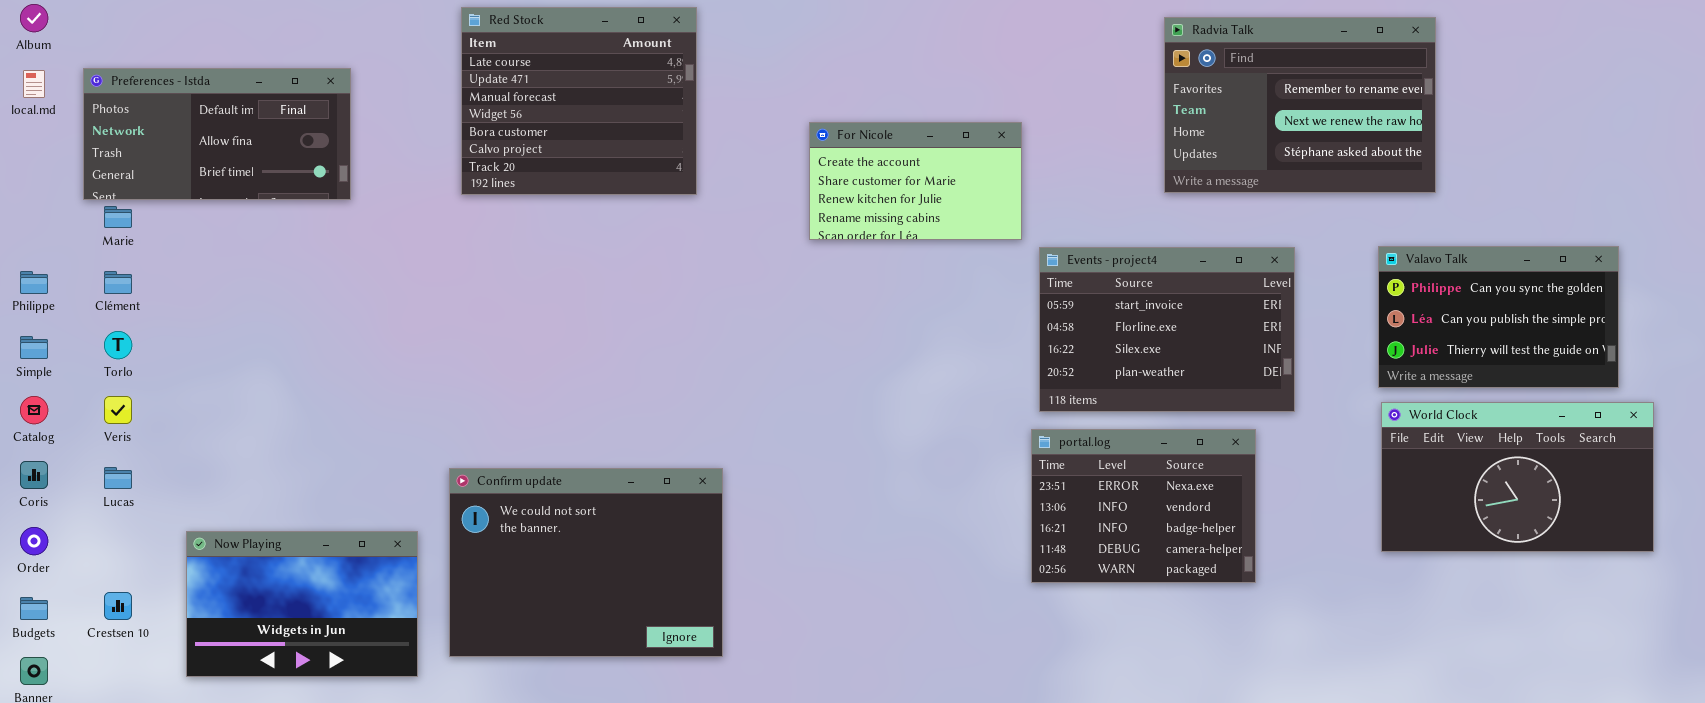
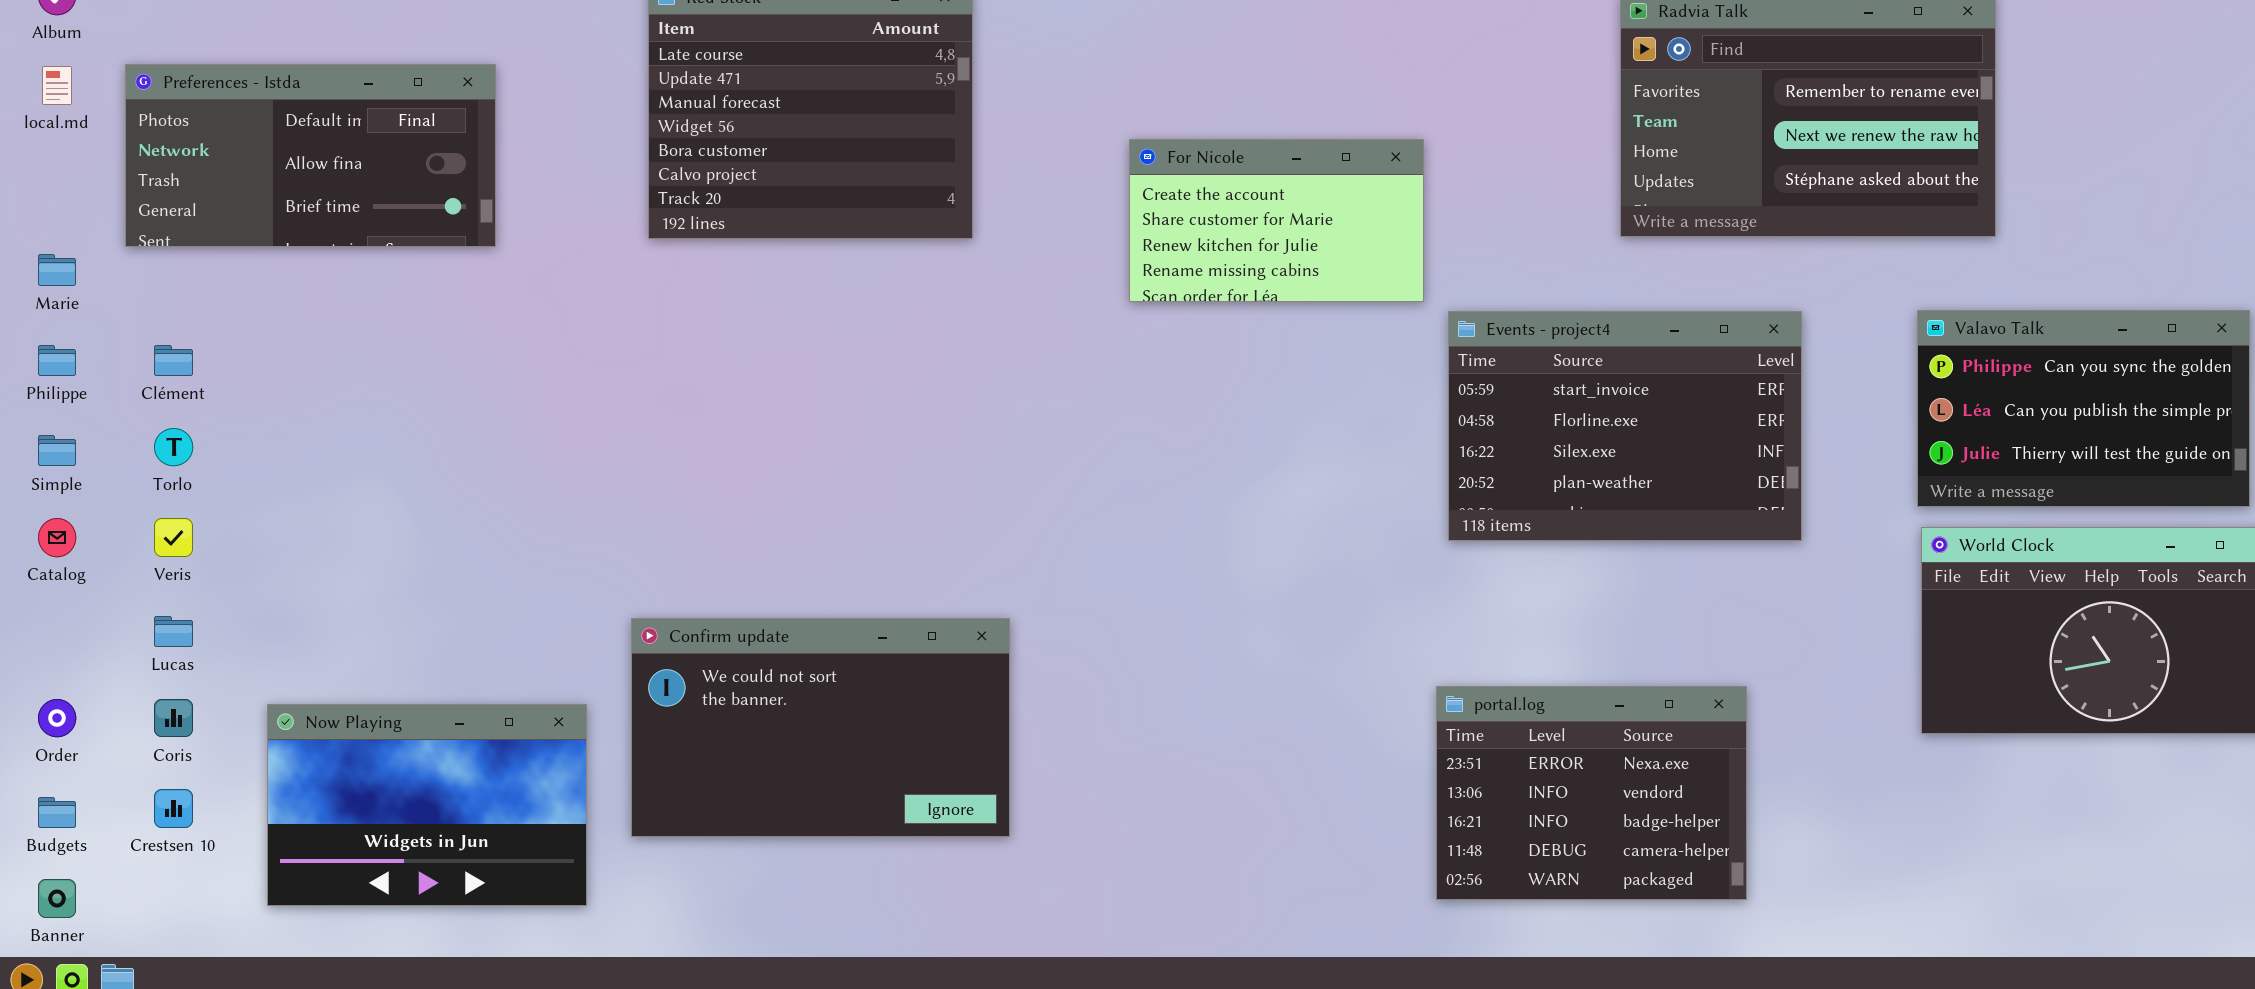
Marie: [104,206,132,228] -> [38,254,76,286], moved
portal.log: [1031,429,1256,583] -> [1436,686,1747,900], moved
Coris: [20,461,48,489] -> [154,699,193,737], moved
Confirm update: [449,468,723,657] -> [631,618,1010,837], resized

